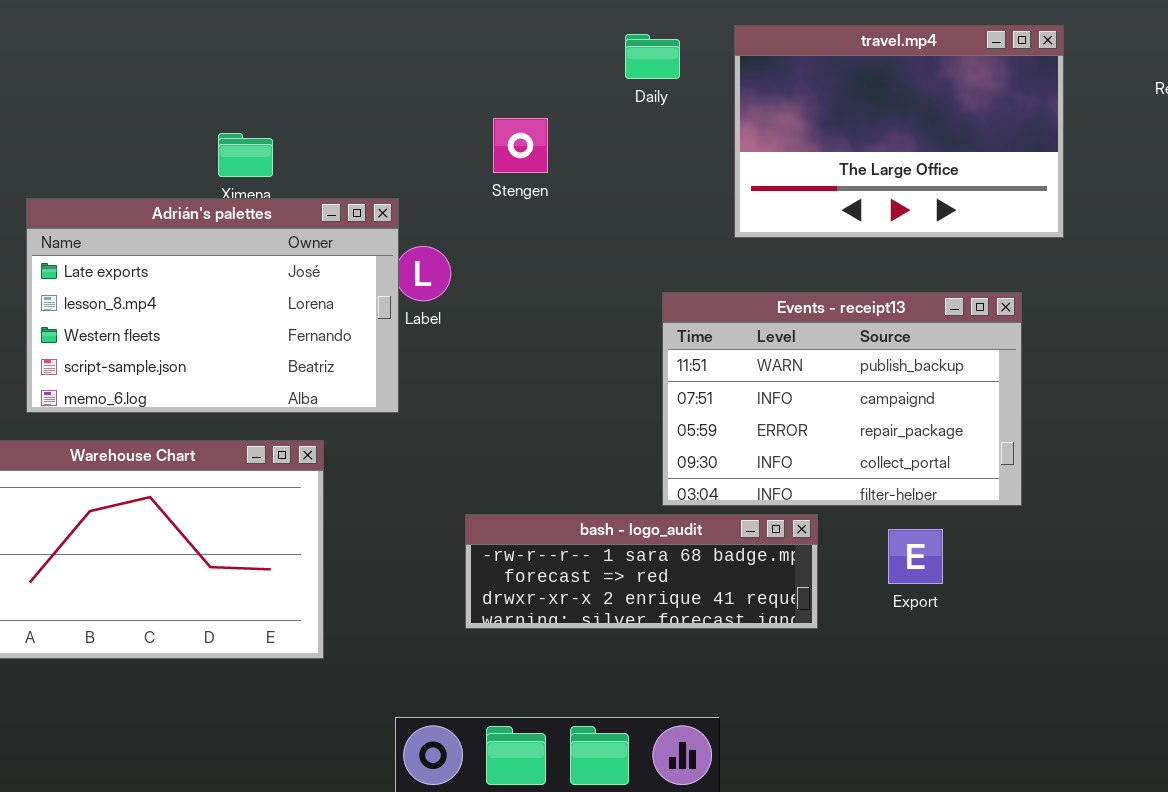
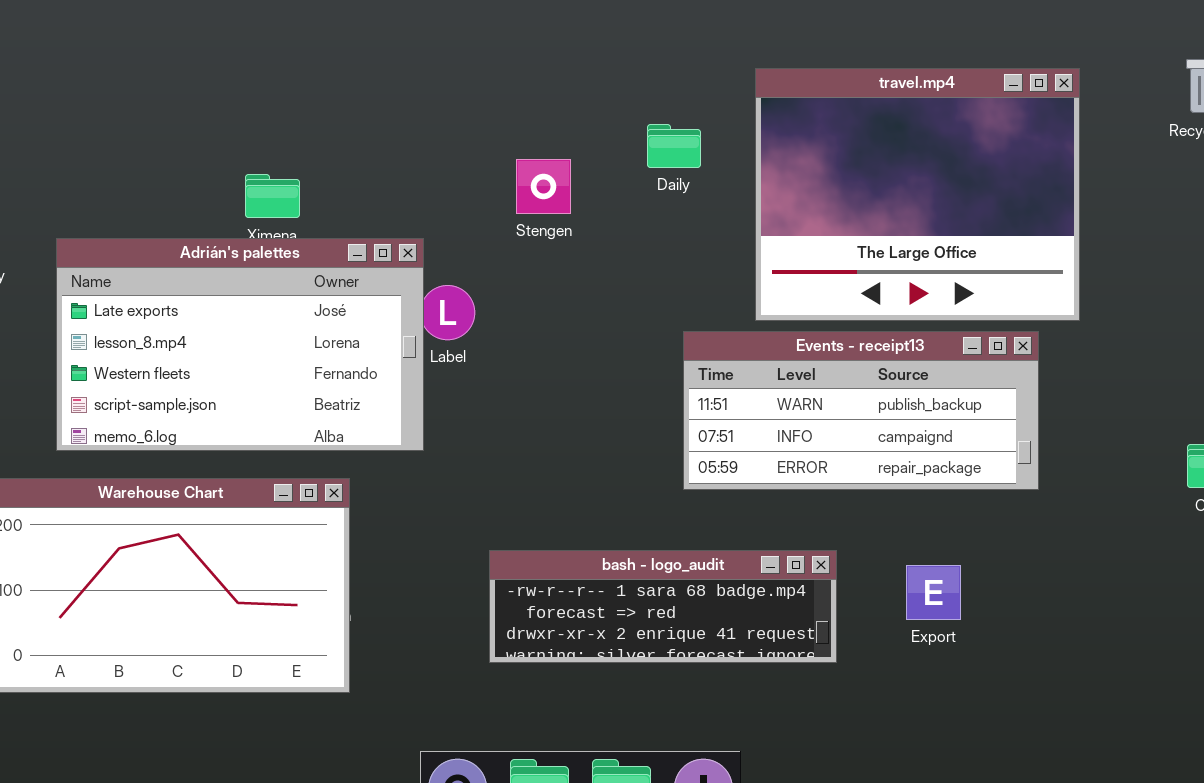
travel.mp4: [734,25,1064,238] -> [755,68,1080,321], resized
Daily: [625,34,680,79] -> [647,124,701,168], moved
Events - receipt13: [662,292,1022,506] -> [683,331,1039,490], resized

